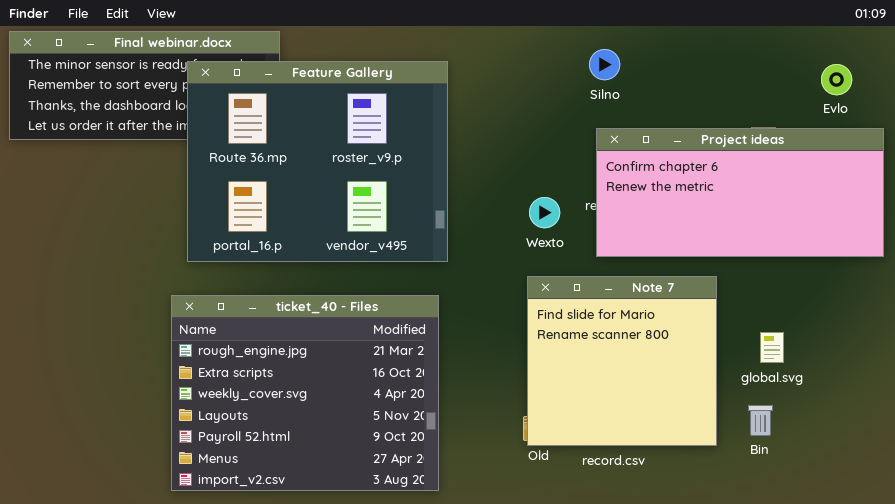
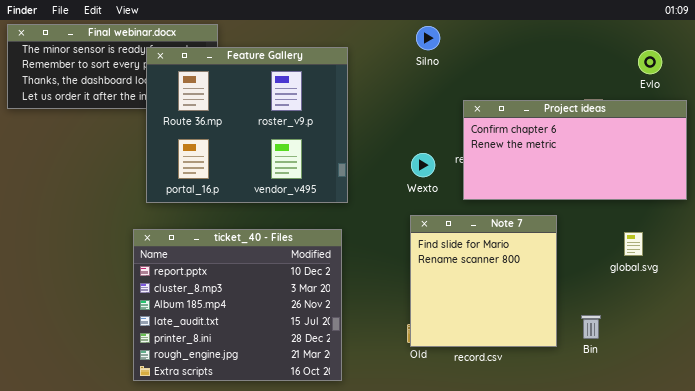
Silno: [589,49,620,80] -> [416,26,440,50], moved
ticket_40 - Files: [171,295,439,491] -> [133,229,342,381], scrolled up 5 rows
global.svg: [760,332,784,363] -> [624,232,643,256], moved

